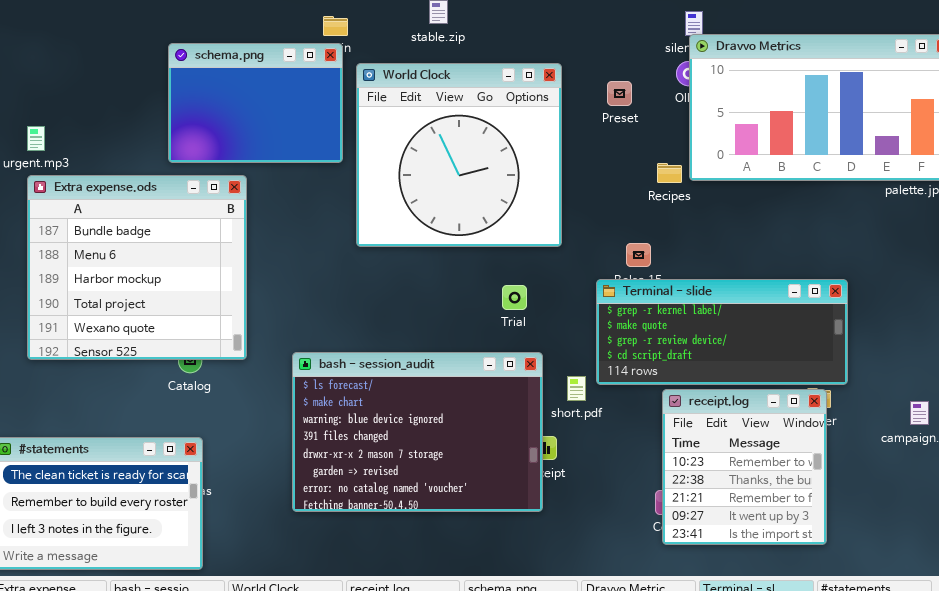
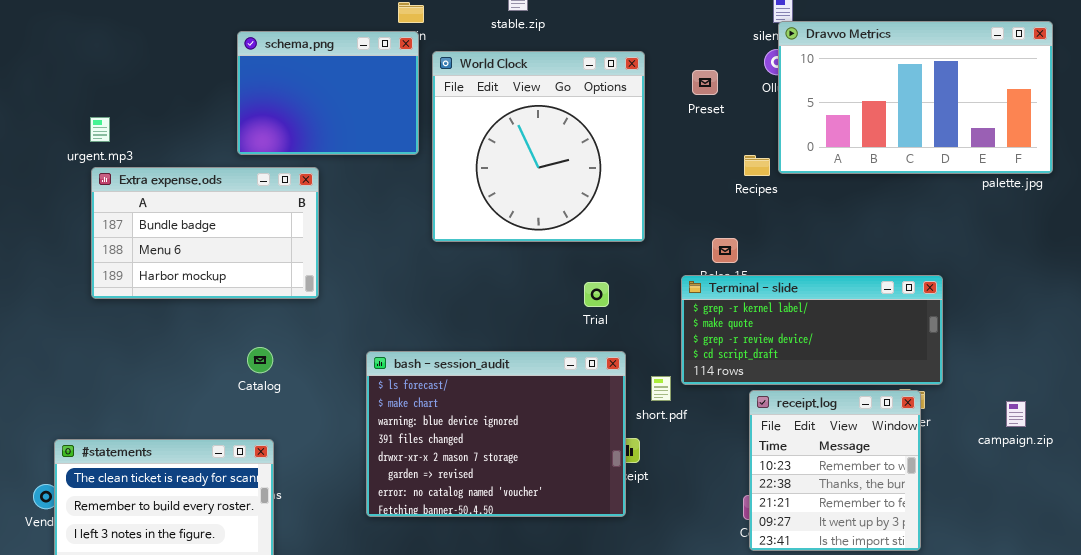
Extra expense.ods: [27,175,247,360] -> [91,167,319,299], resized

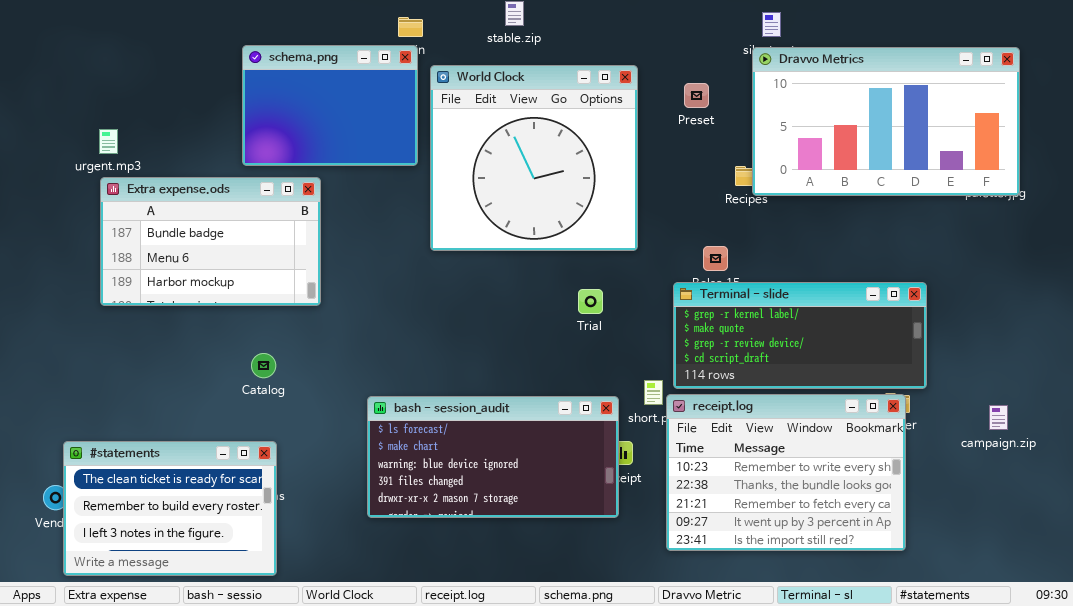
Dravvo Metrics: [778,21,1053,174] -> [752,47,1020,196], moved
bash - session_audit: [366,351,626,517] -> [367,396,619,518], resized
receipt.log: [749,390,921,551] -> [666,394,906,551], resized

